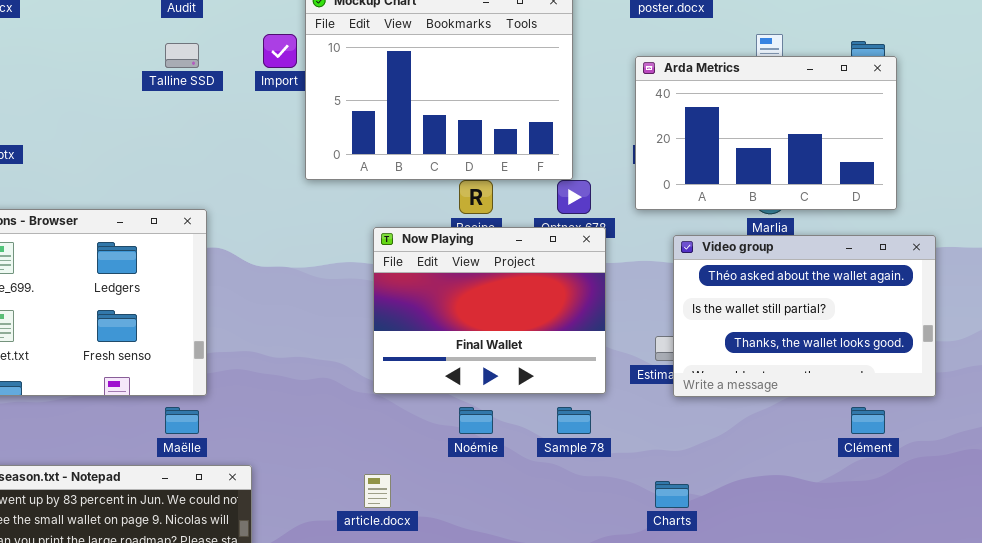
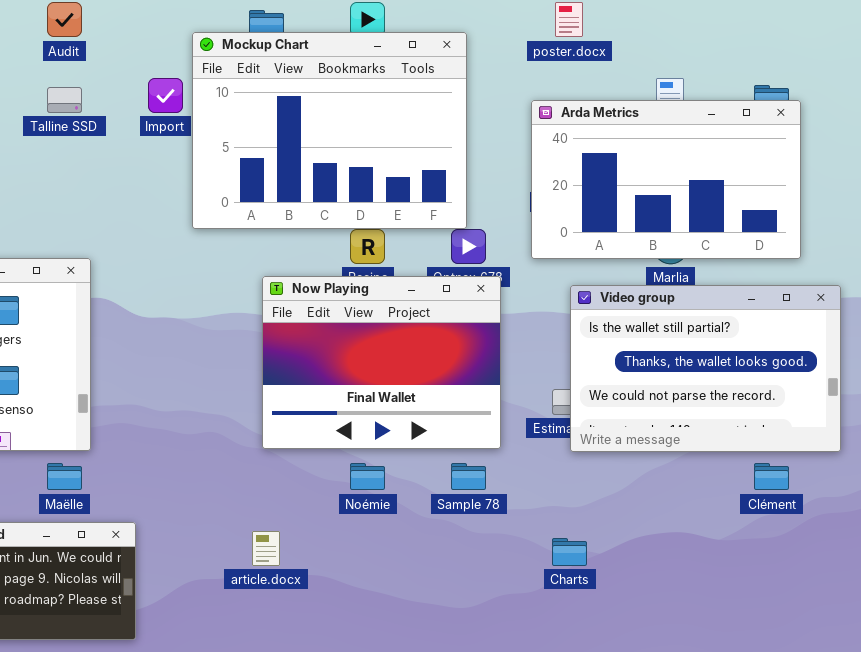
Video group: [673,235,936,397] -> [570,285,841,452], scrolled down 1 row

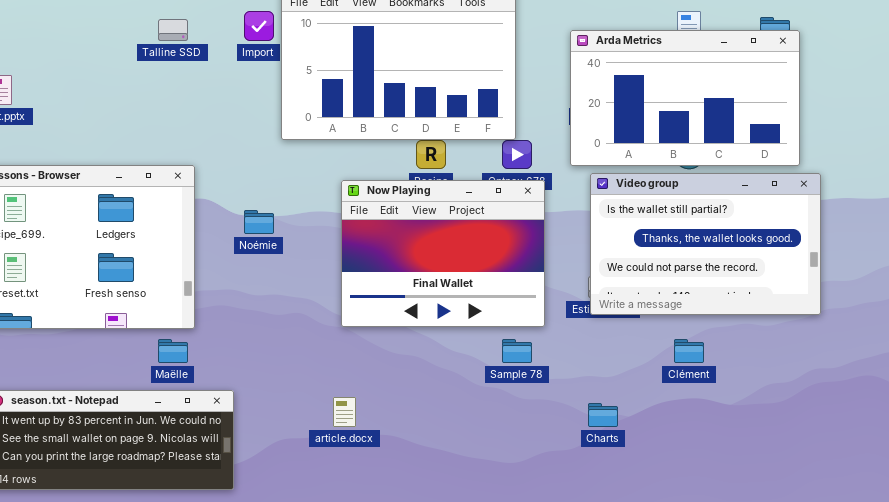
Video group: [570,285,841,452] -> [590,173,821,315], moved
Noémie: [350,463,385,490] -> [244,210,274,234], moved
Clément: [754,463,789,490] -> [674,339,704,363], moved

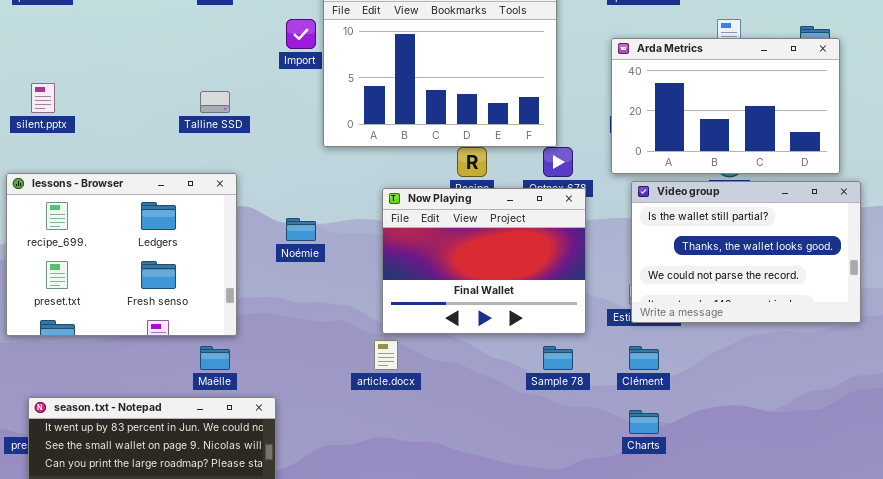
Talline SSD: [158,19,188,41] -> [200,91,230,113], moved
Clément: [674,339,704,363] -> [629,346,659,370], moved
article.docx: [333,397,356,427] -> [374,340,398,370], moved

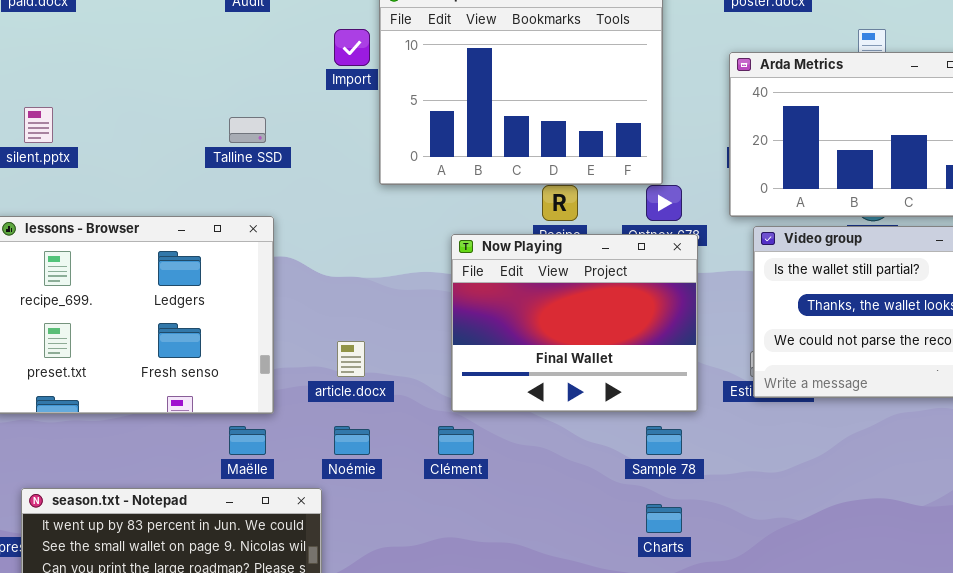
Noémie: [286,218,316,241] -> [334,426,370,455], moved
article.docx: [374,340,398,370] -> [337,341,365,377], moved
Clément: [629,346,659,370] -> [438,426,474,455], moved
Charts: [629,410,659,434] -> [646,504,682,533], moved

